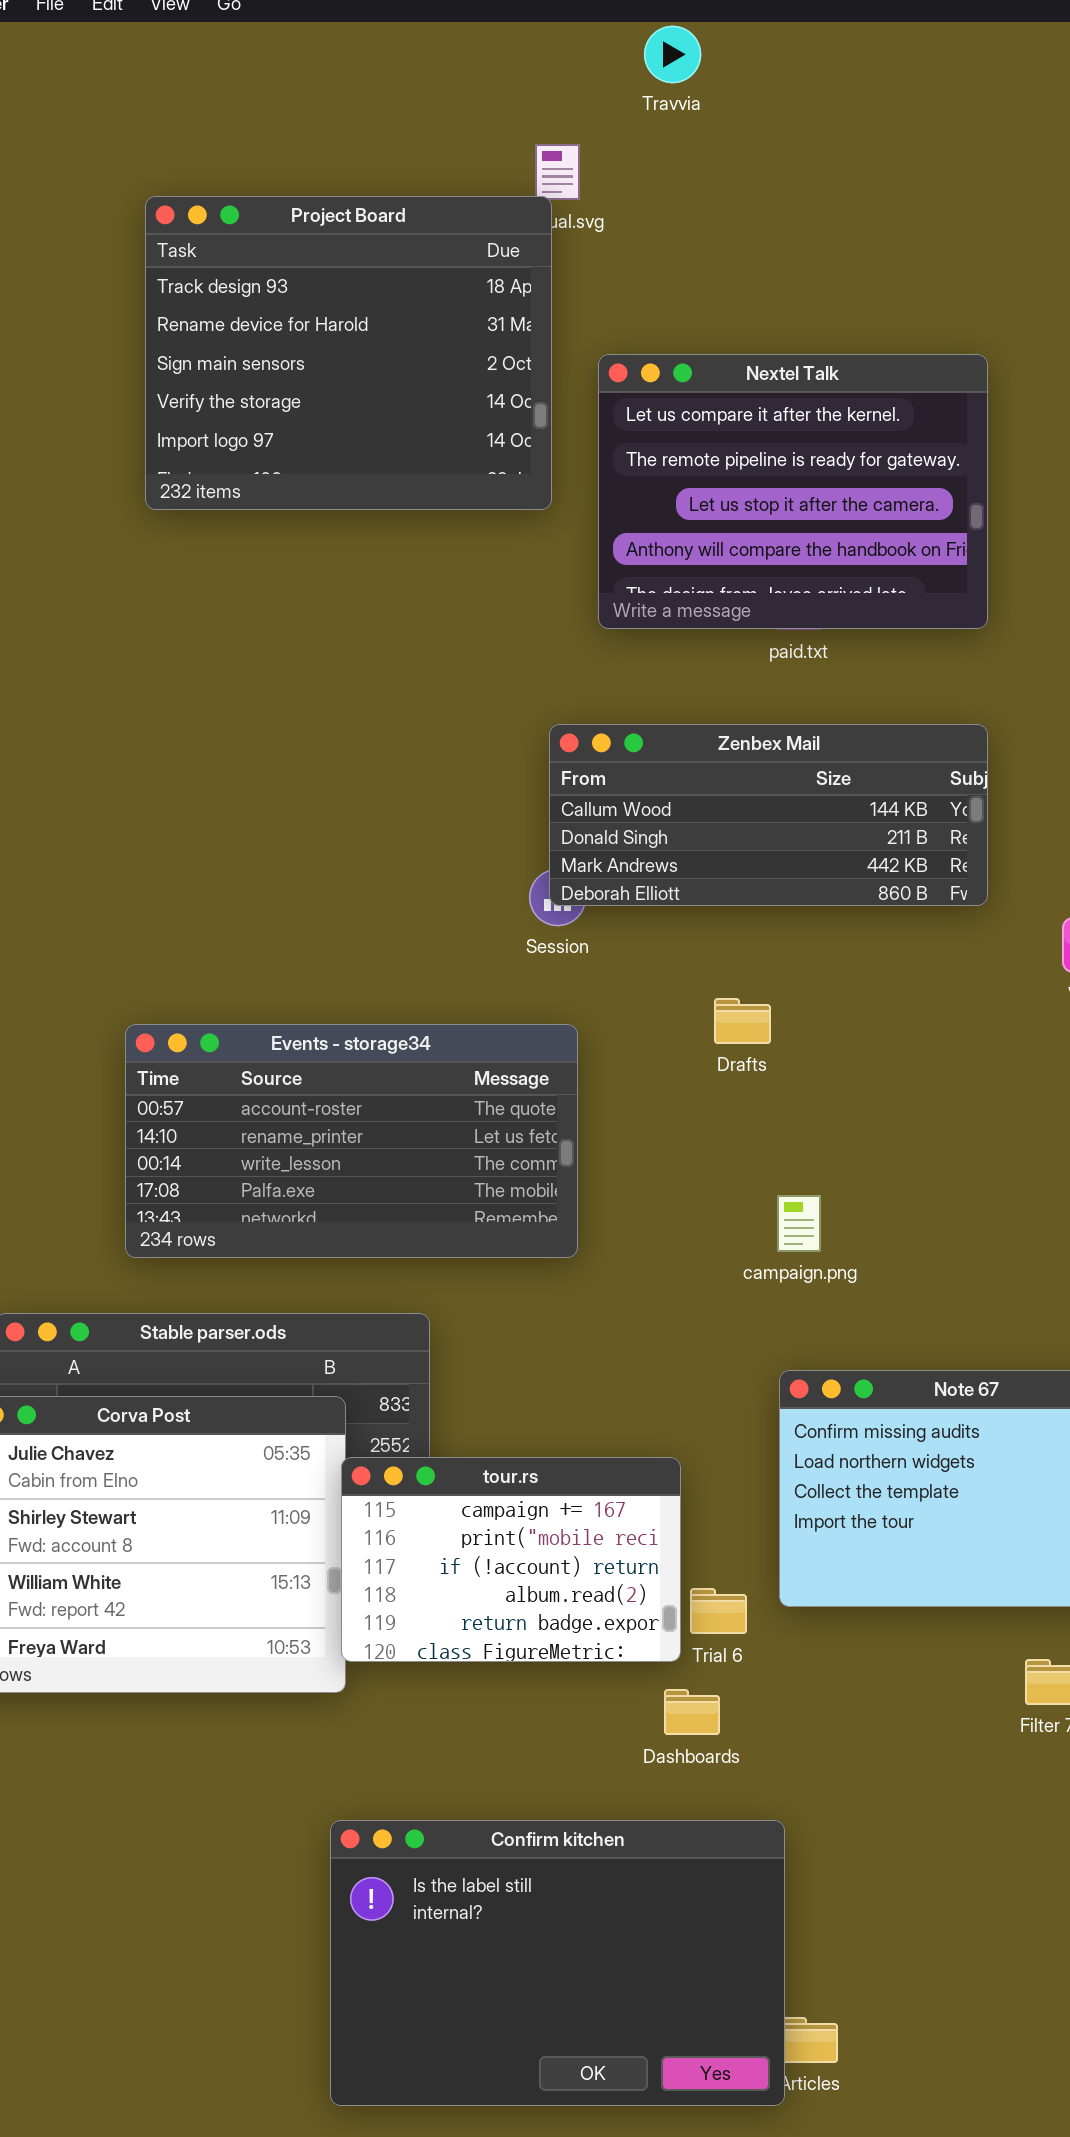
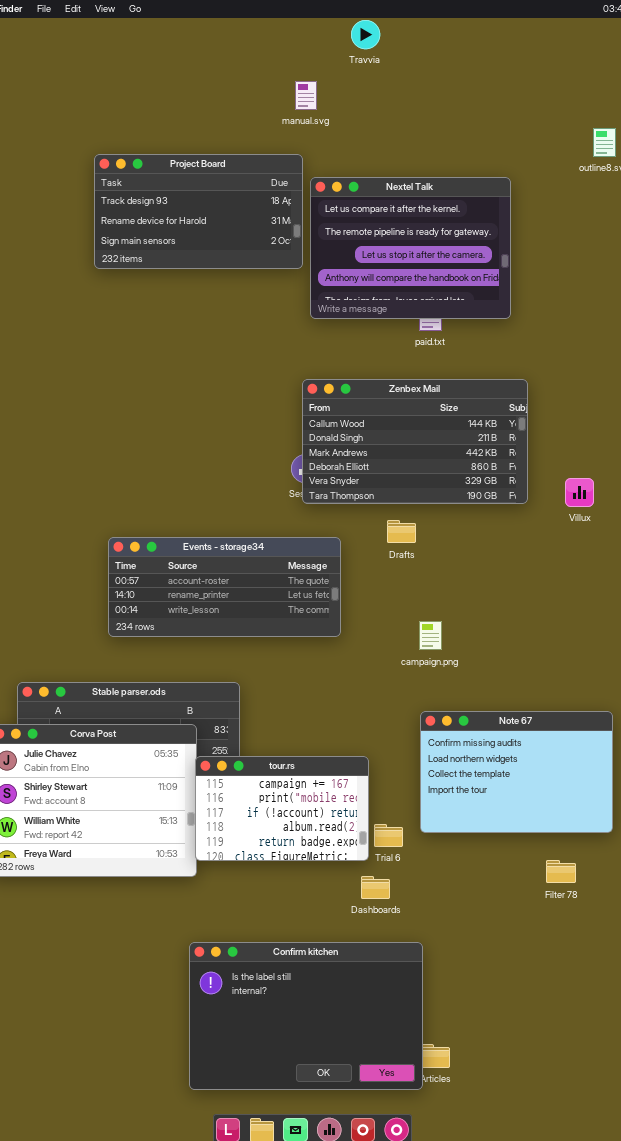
Project Board: [145,196,552,510] -> [94,154,303,269], resized
Nextel Talk: [598,354,988,629] -> [310,177,511,319], moved
Zenbex Mail: [549,724,988,906] -> [302,379,528,504], resized
Events - storage34: [125,1024,578,1258] -> [108,537,341,637], moved, resized

